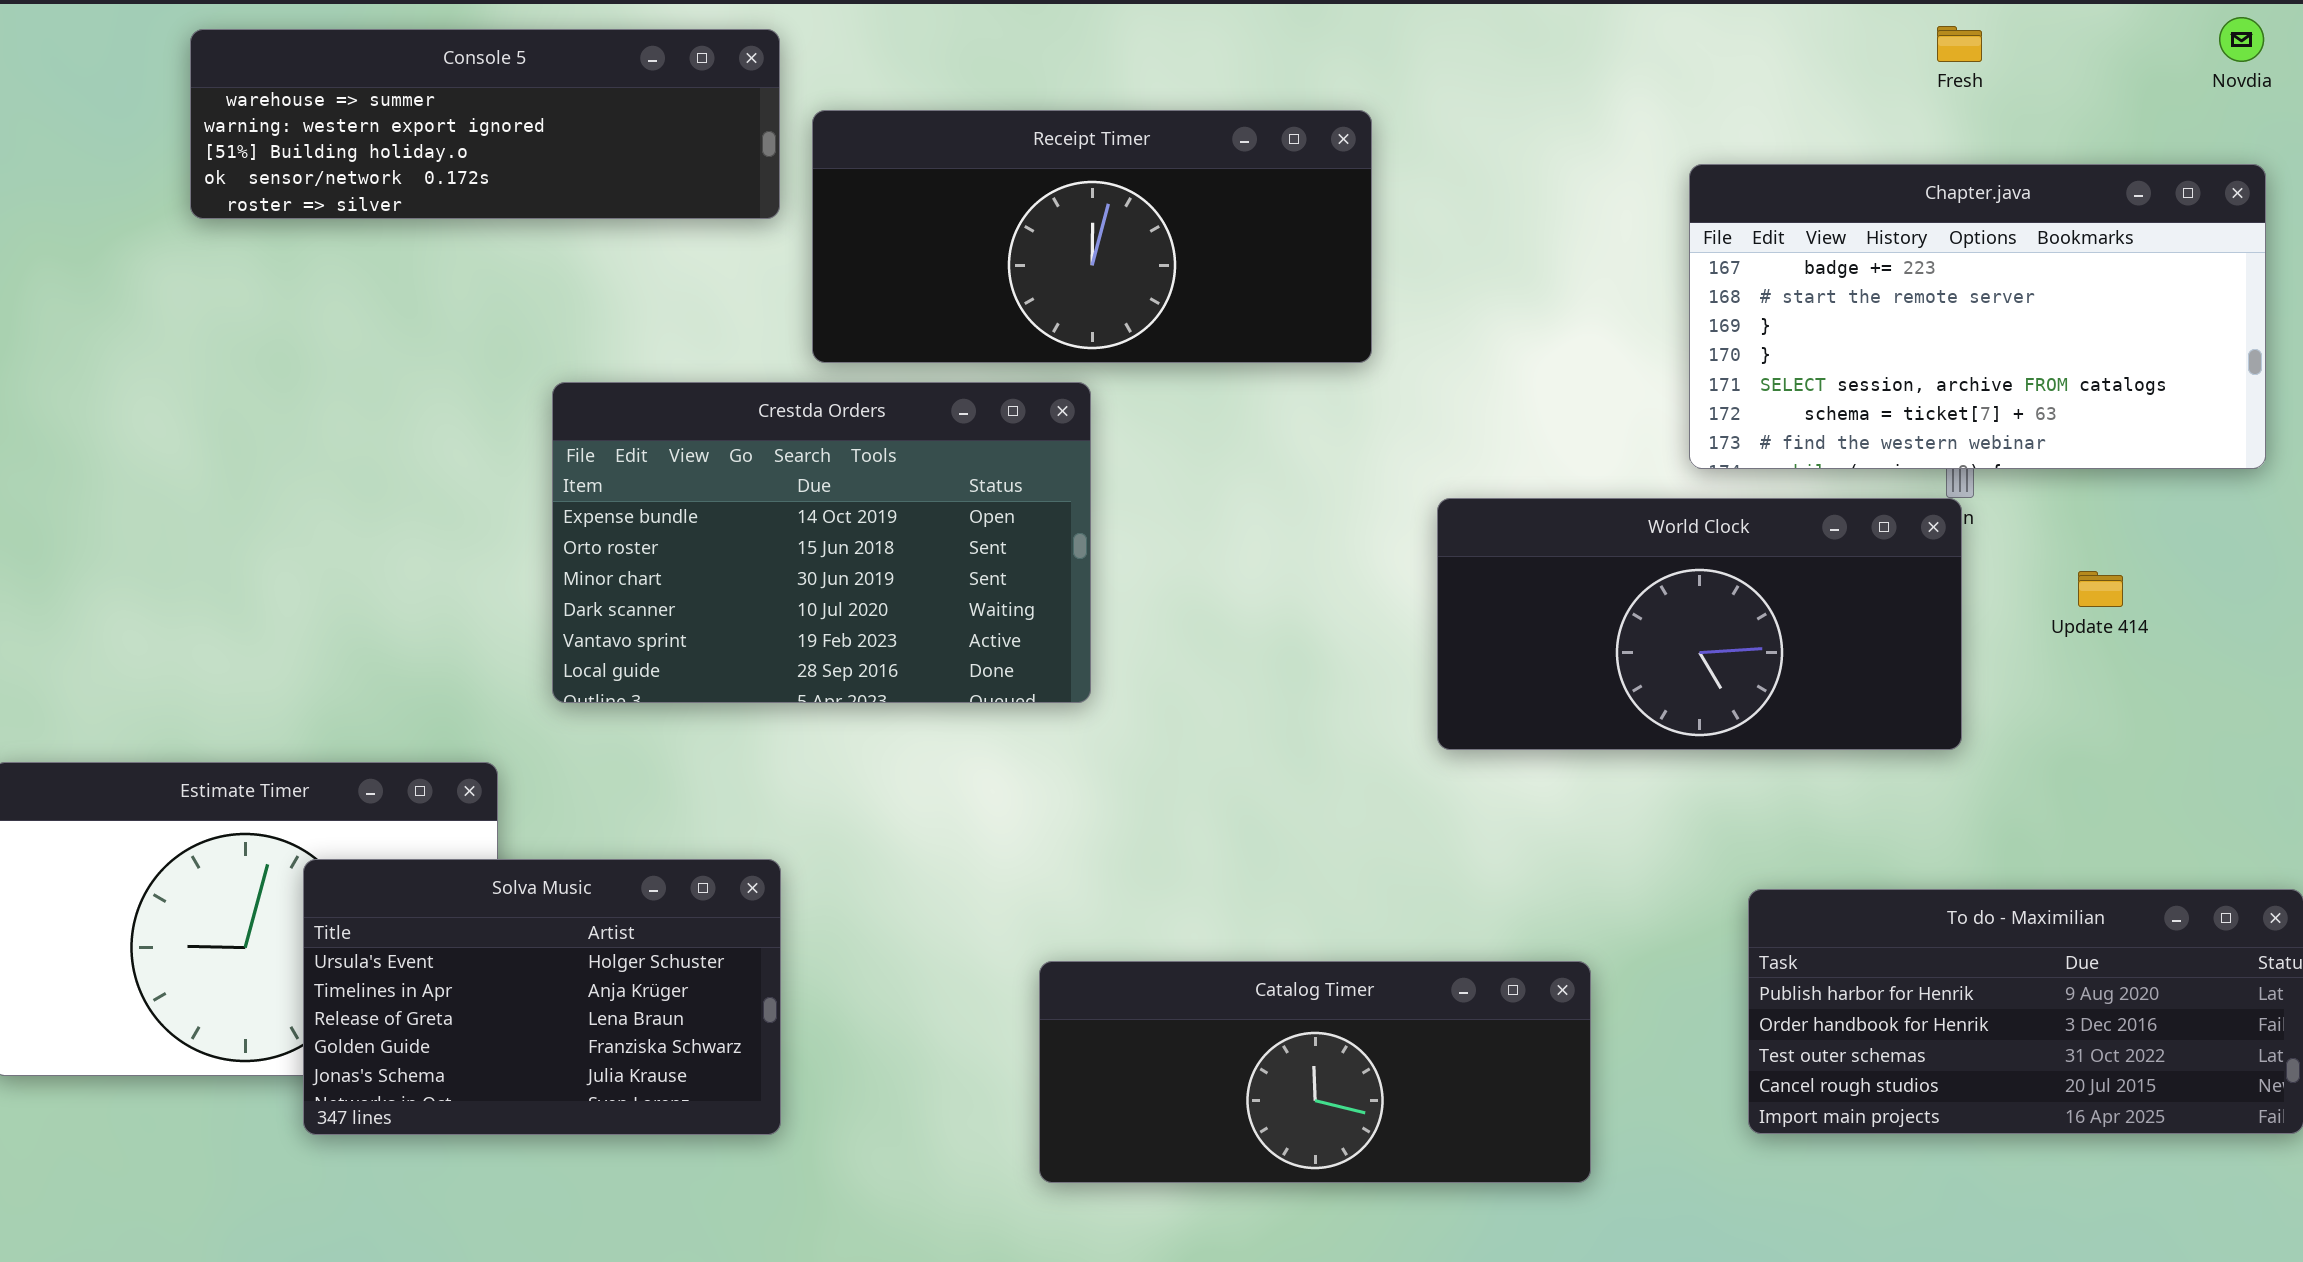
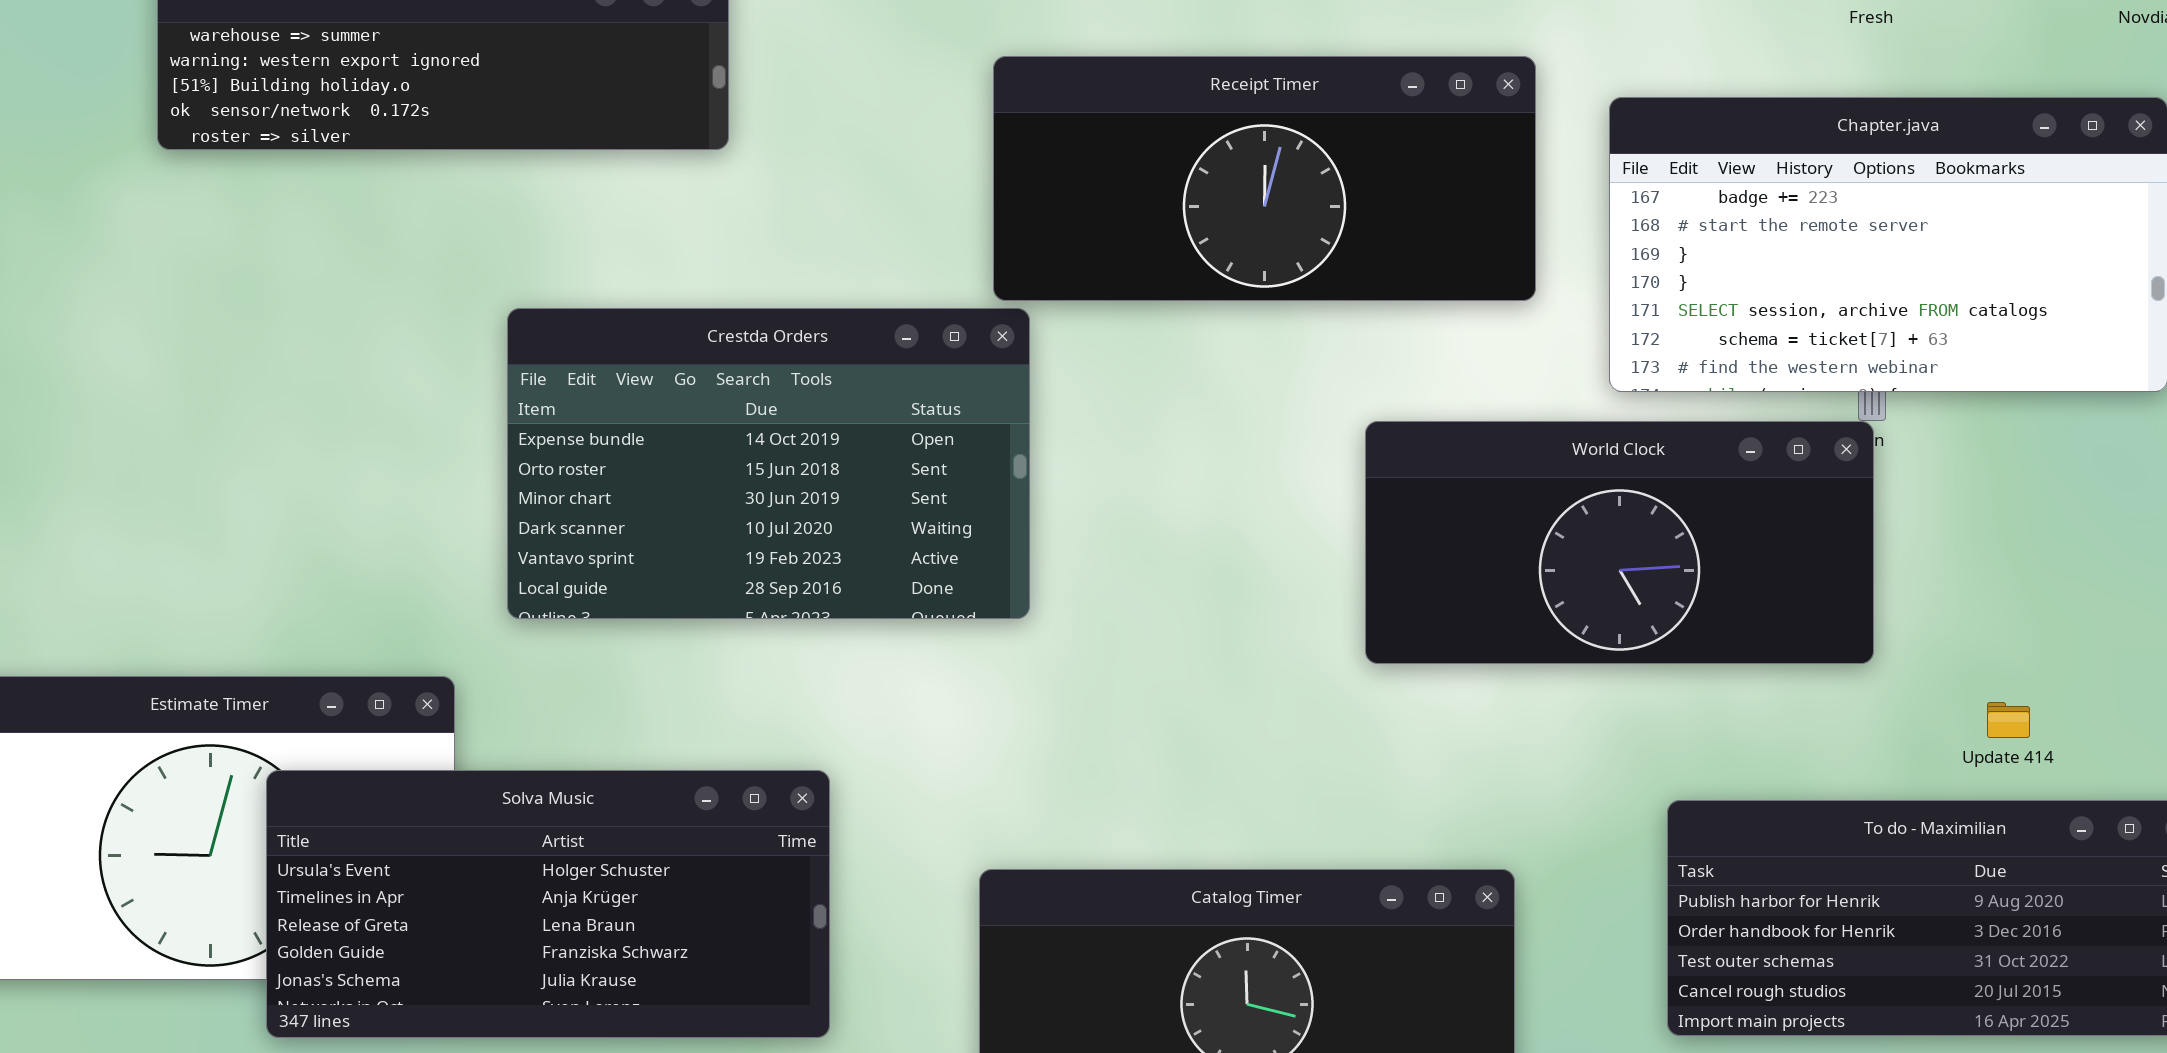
Receipt Timer: [812,110,1372,363] -> [993,56,1536,301], moved
Update 414: [2078,571,2123,607] -> [1987,702,2030,738], moved
Solva Music: [303,859,781,1135] -> [266,770,830,1038], resized

